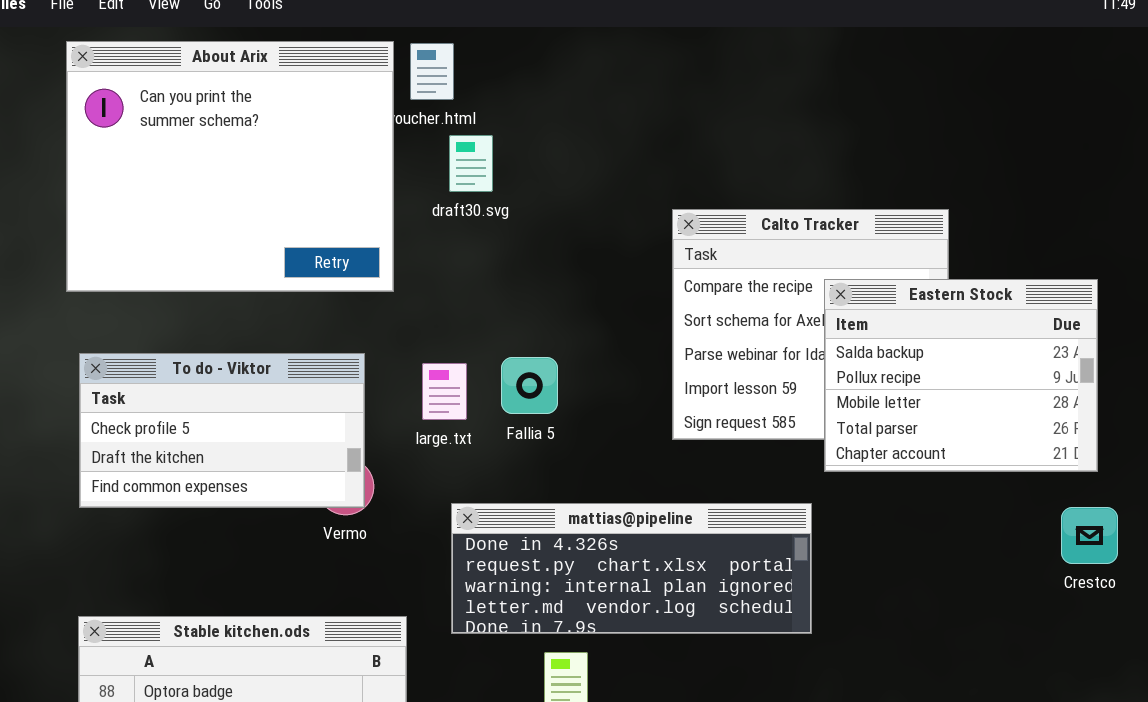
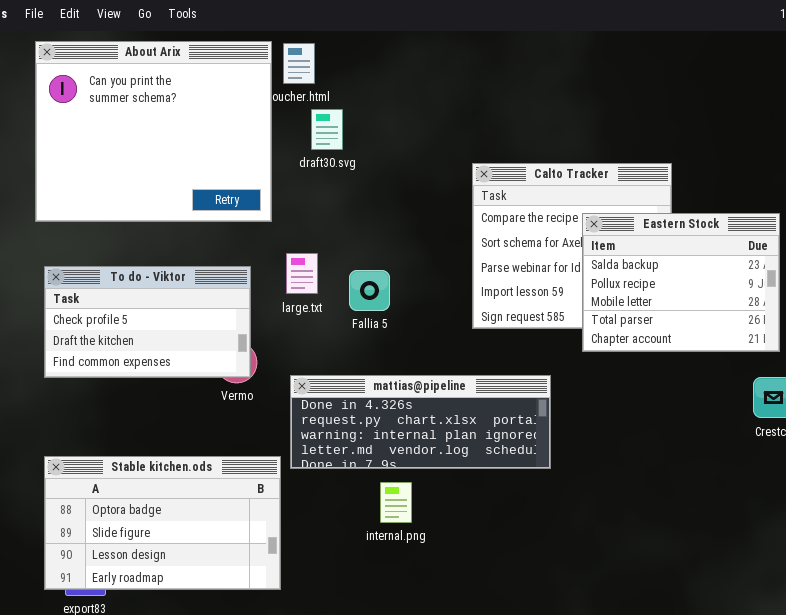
large.txt: [422,363,467,420] -> [286,253,318,294], moved
mattias@pipeline: [451,503,812,634] -> [290,375,551,469], moved

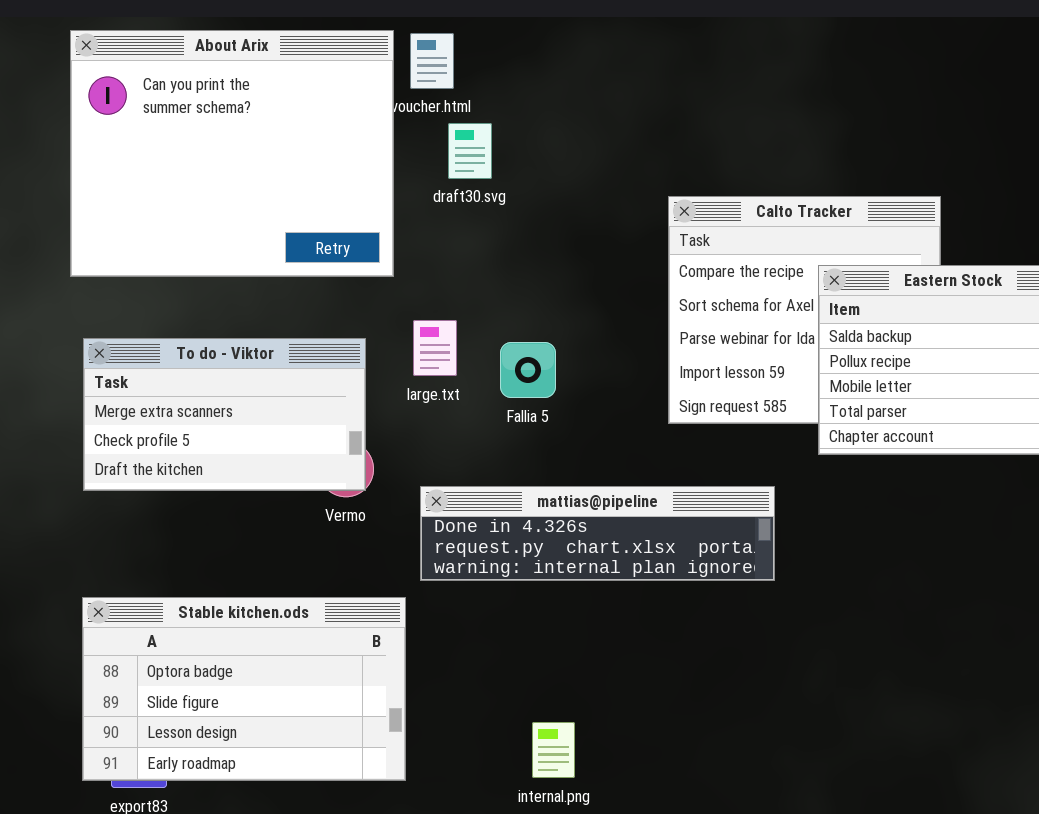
To do - Viktor: [44,266,251,378] -> [83,338,366,491], scrolled up 1 row
mattias@pipeline: [290,375,551,469] -> [420,486,775,581], resized
internal.png: [380,482,412,523] -> [532,722,575,778], moved

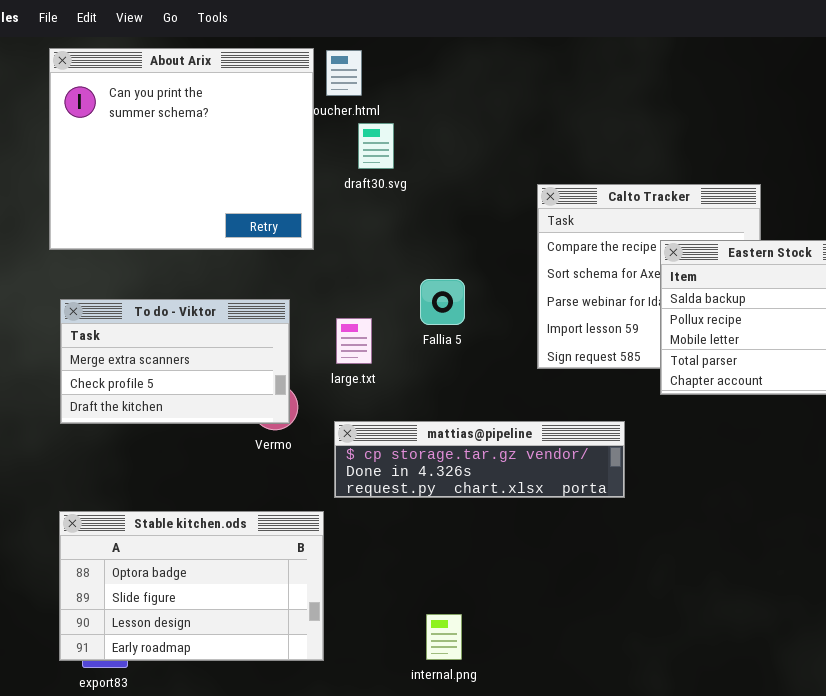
large.txt: [413,320,457,376] -> [336,318,372,364], moved
Fallia 5: [500,342,556,398] -> [420,279,465,325], moved
mattias@pipeline: [420,486,775,581] -> [334,421,625,498], scrolled up 1 row

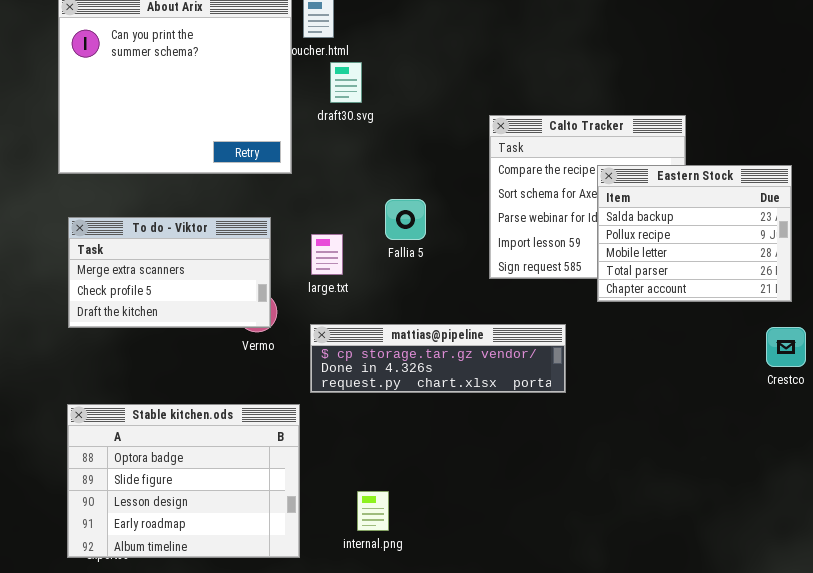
Stable kitchen.ods: [59,511,324,661] -> [67,404,300,558], resized
internal.png: [426,614,462,660] -> [357,491,389,531], moved

